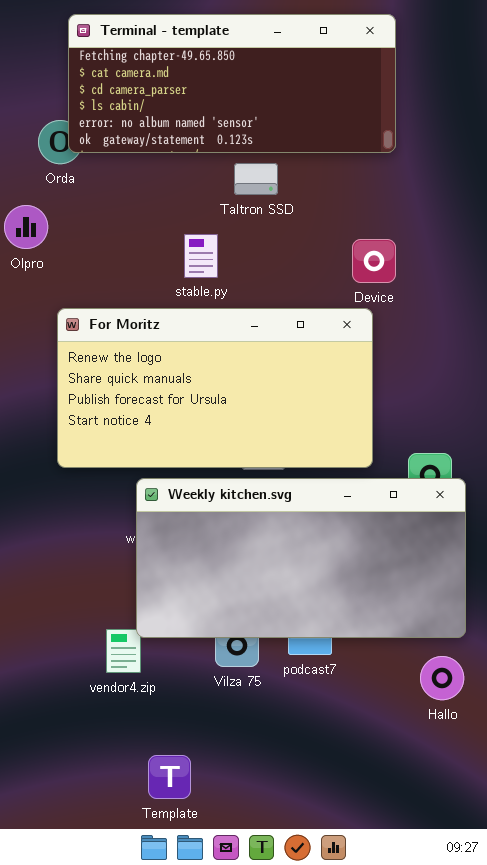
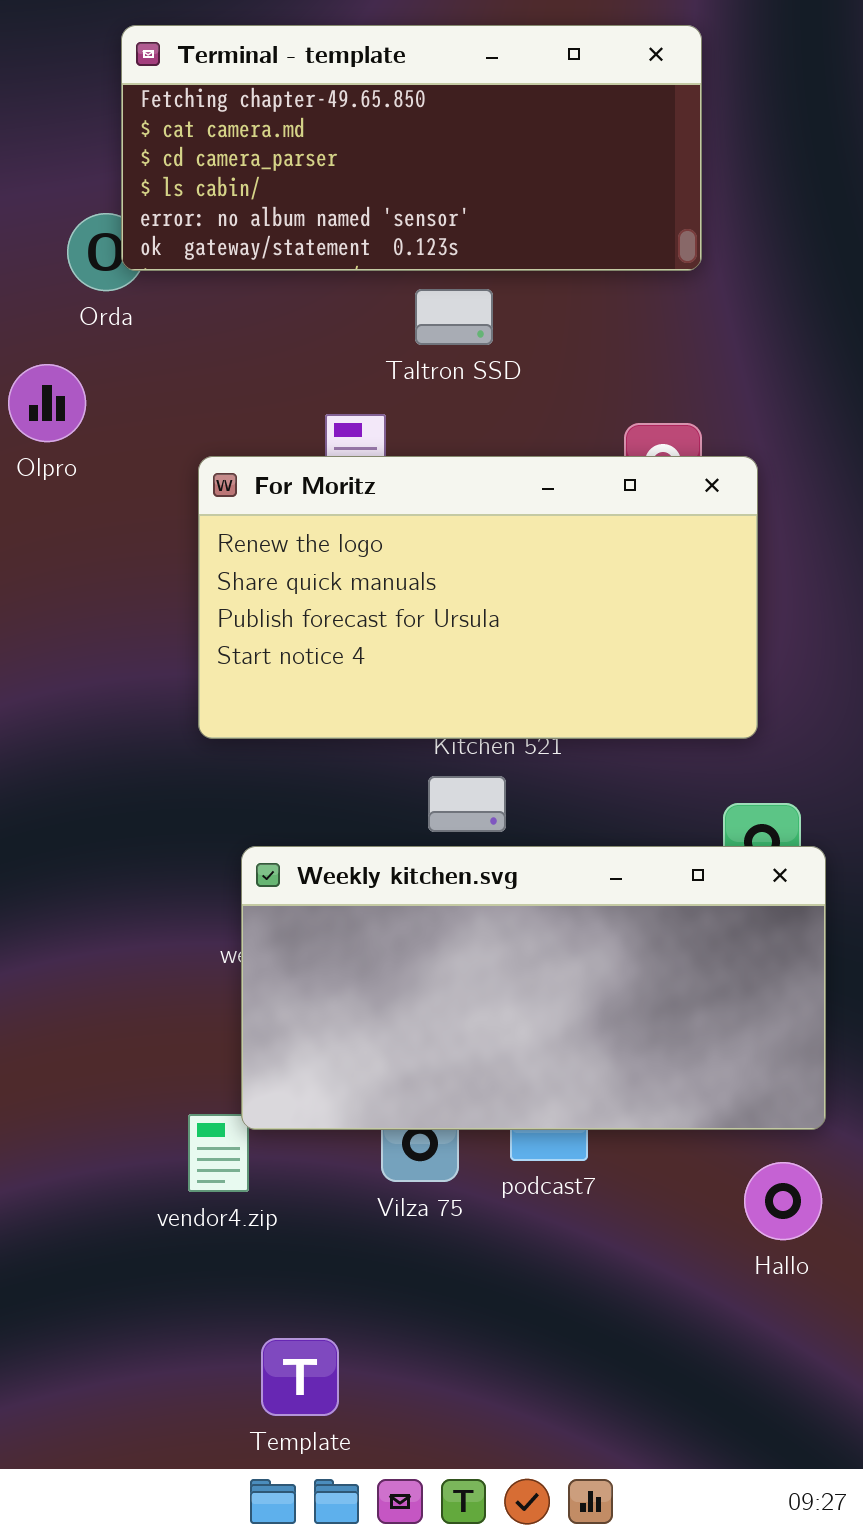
For Moritz: [57,308,373,468] -> [198,456,758,739], moved

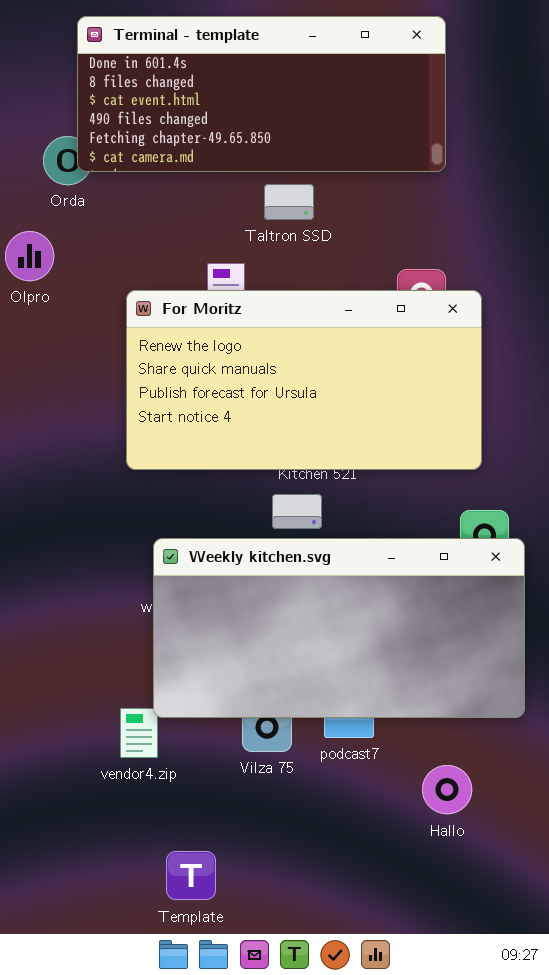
Terminal - template: [121,25,702,271] -> [77,16,446,172], scrolled up 4 rows
Hallo: [744,1162,822,1240] -> [422,765,472,814], moved

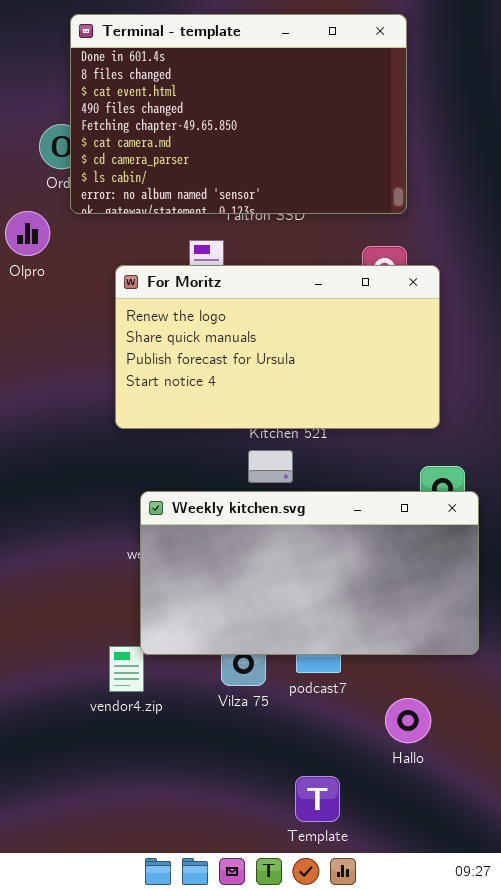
Terminal - template: [77,16,446,172] -> [70,14,407,214], resized
Template: [166,851,216,900] -> [295,776,340,822], moved

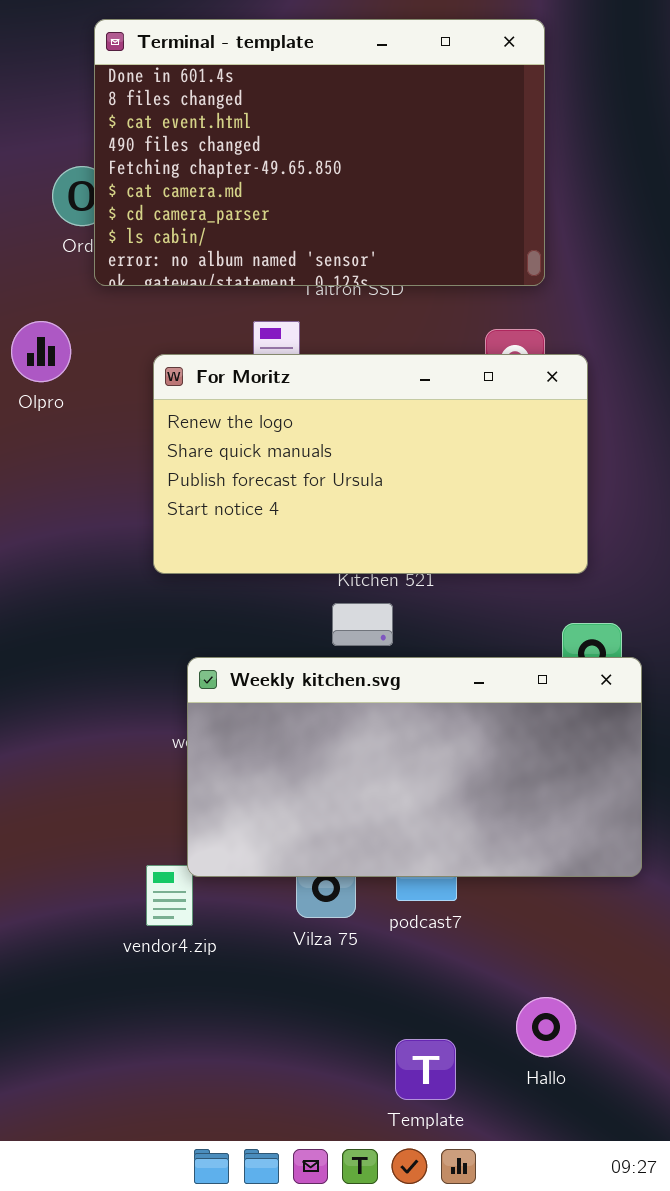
Olpro: [5,211,50,256] -> [11,321,71,382], moved
Hallo: [385,698,431,743] -> [516,997,576,1057], moved

